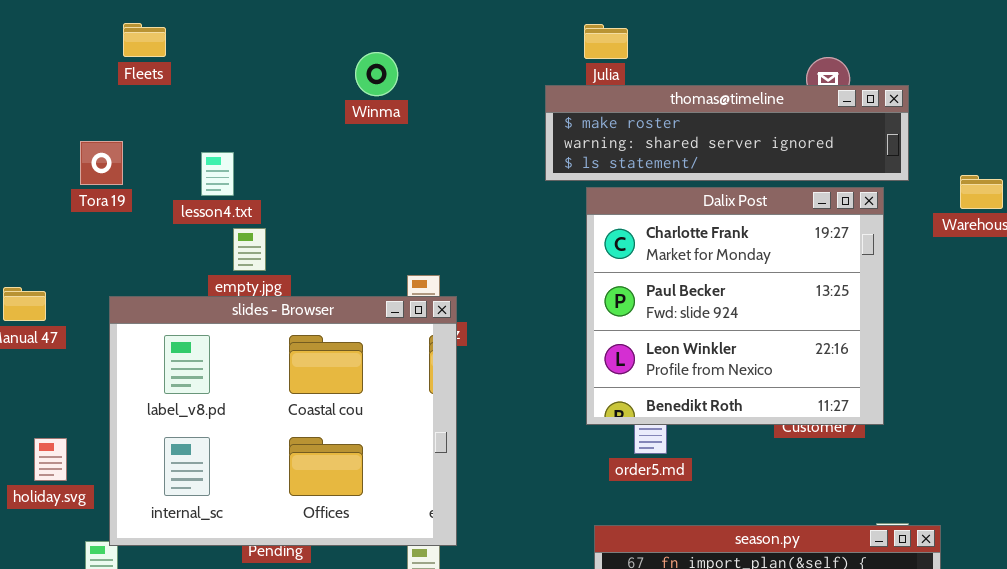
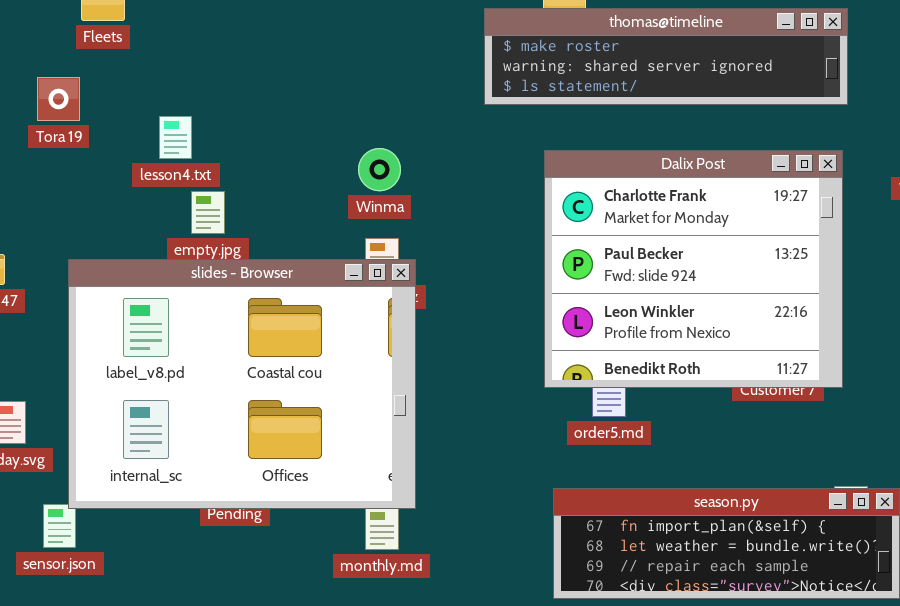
Winma: [355,52,398,96] -> [358,148,401,191], moved
thomas@timeline: [545,85,909,181] -> [484,8,848,105], moved
Tora 19: [80,141,123,185] -> [37,77,80,121], moved

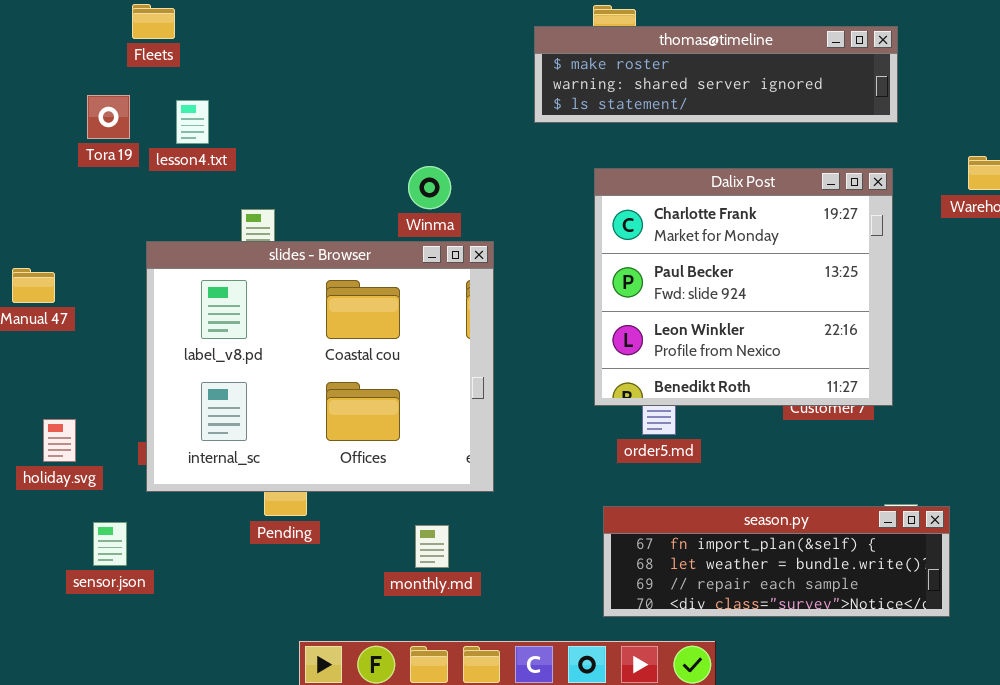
lesson4.txt: [159,116,192,159] -> [176,100,209,144], moved
slides - Browser: [68,259,416,509] -> [146,241,494,492], moved

